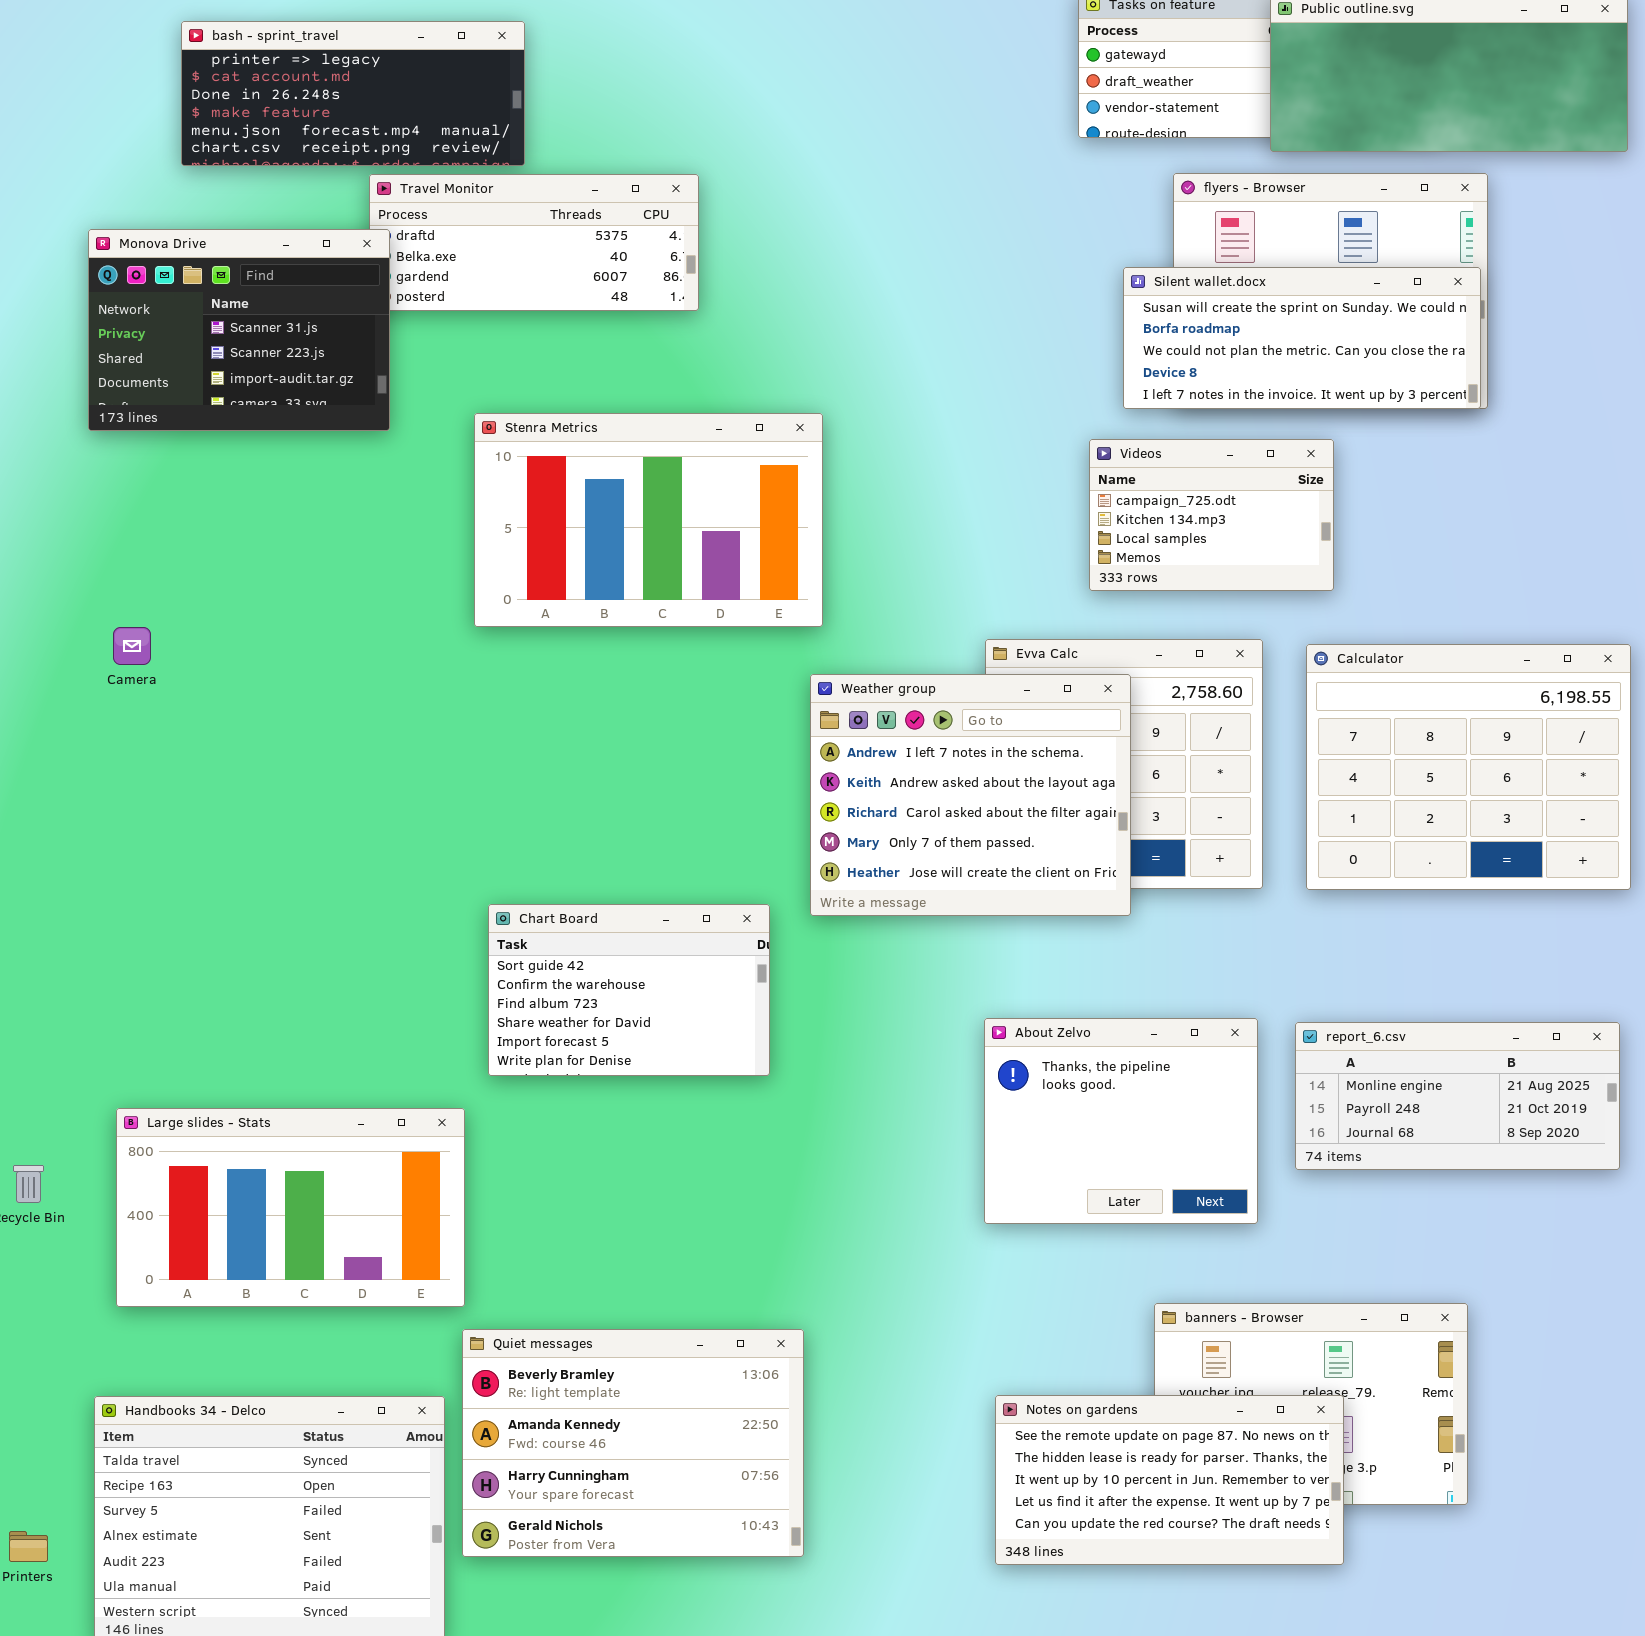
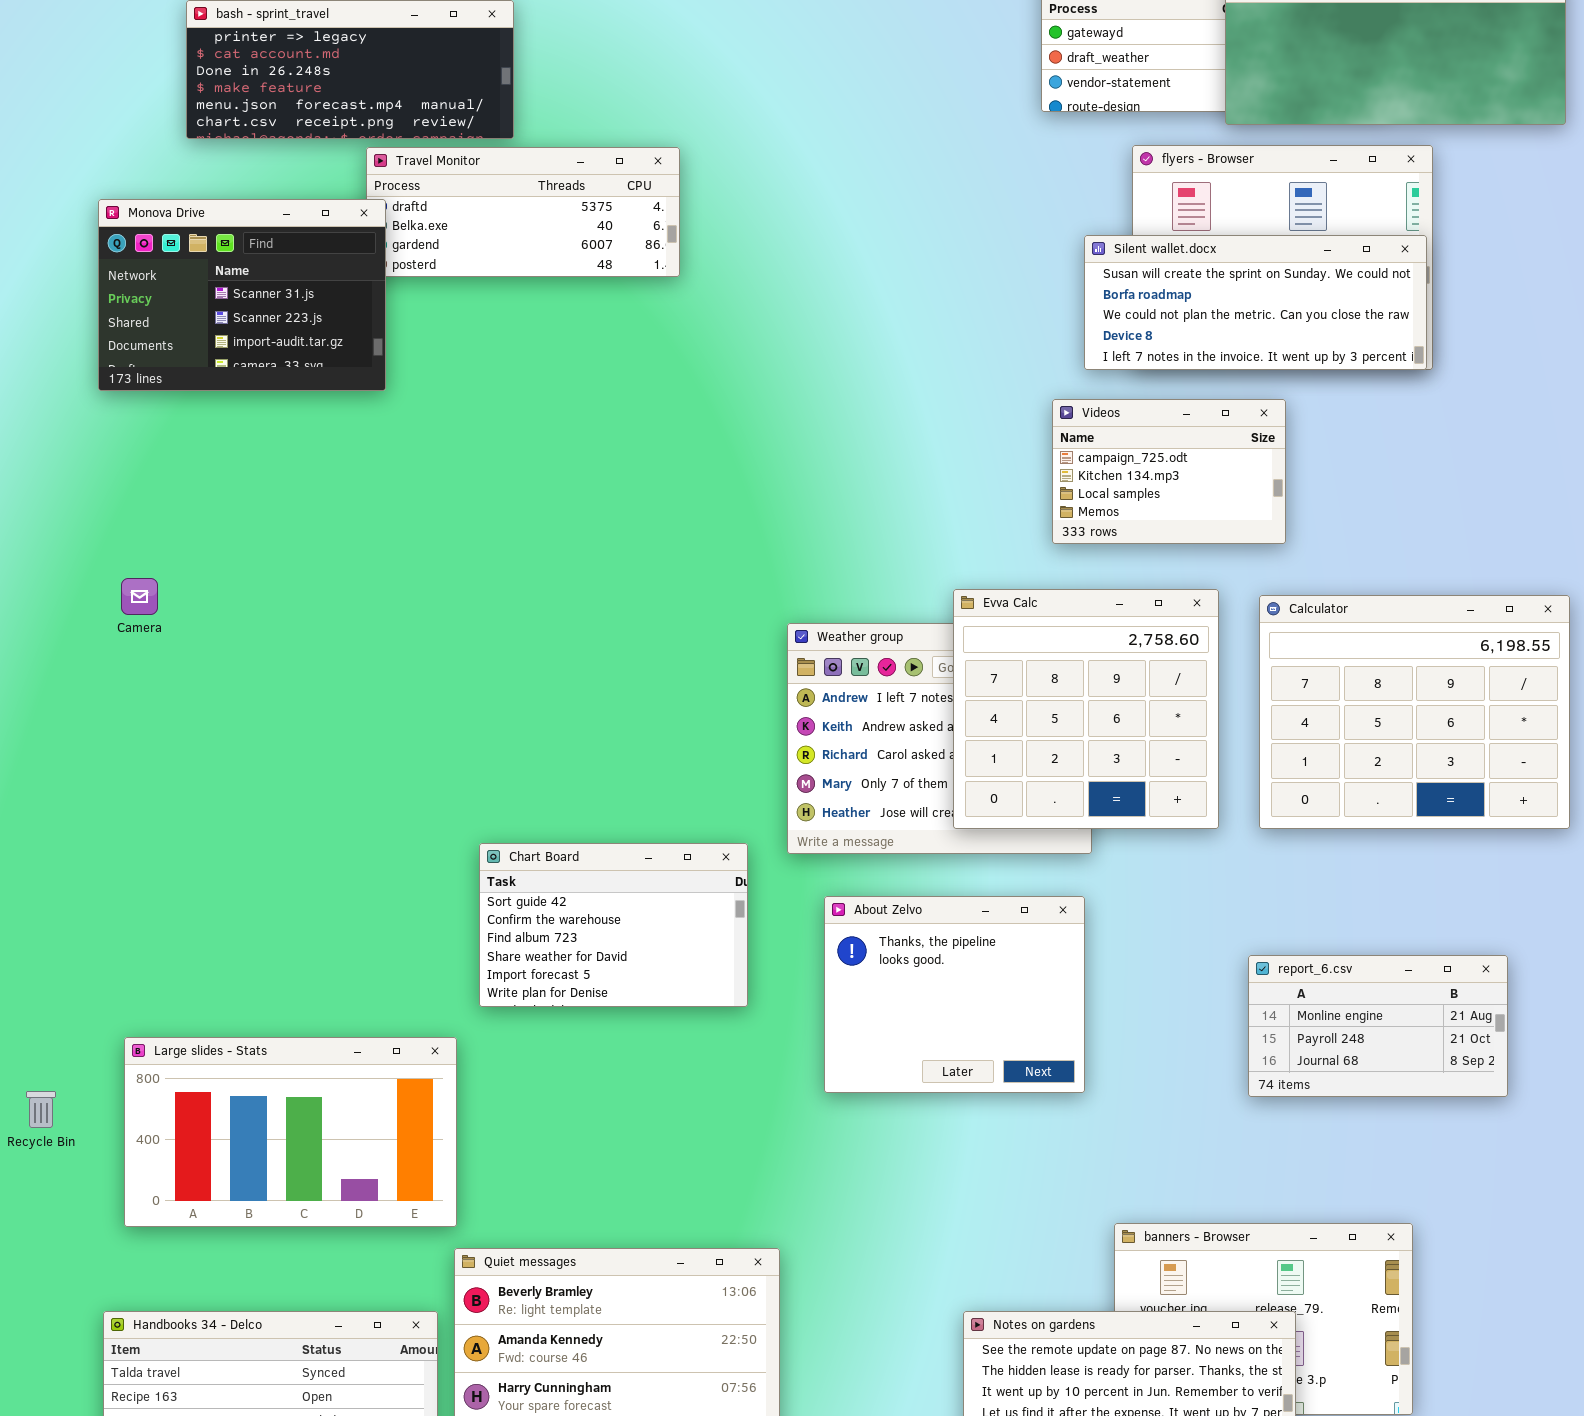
Stenra Metrics: [474,413,823,627] -> none, closed
Evva Calc: [985,639,1263,889] -> [953,589,1219,829], raised
About Zelvo: [984,1018,1258,1224] -> [824,896,1085,1093], moved
report_6.csv: [1295,1022,1620,1170] -> [1248,955,1508,1097], resized

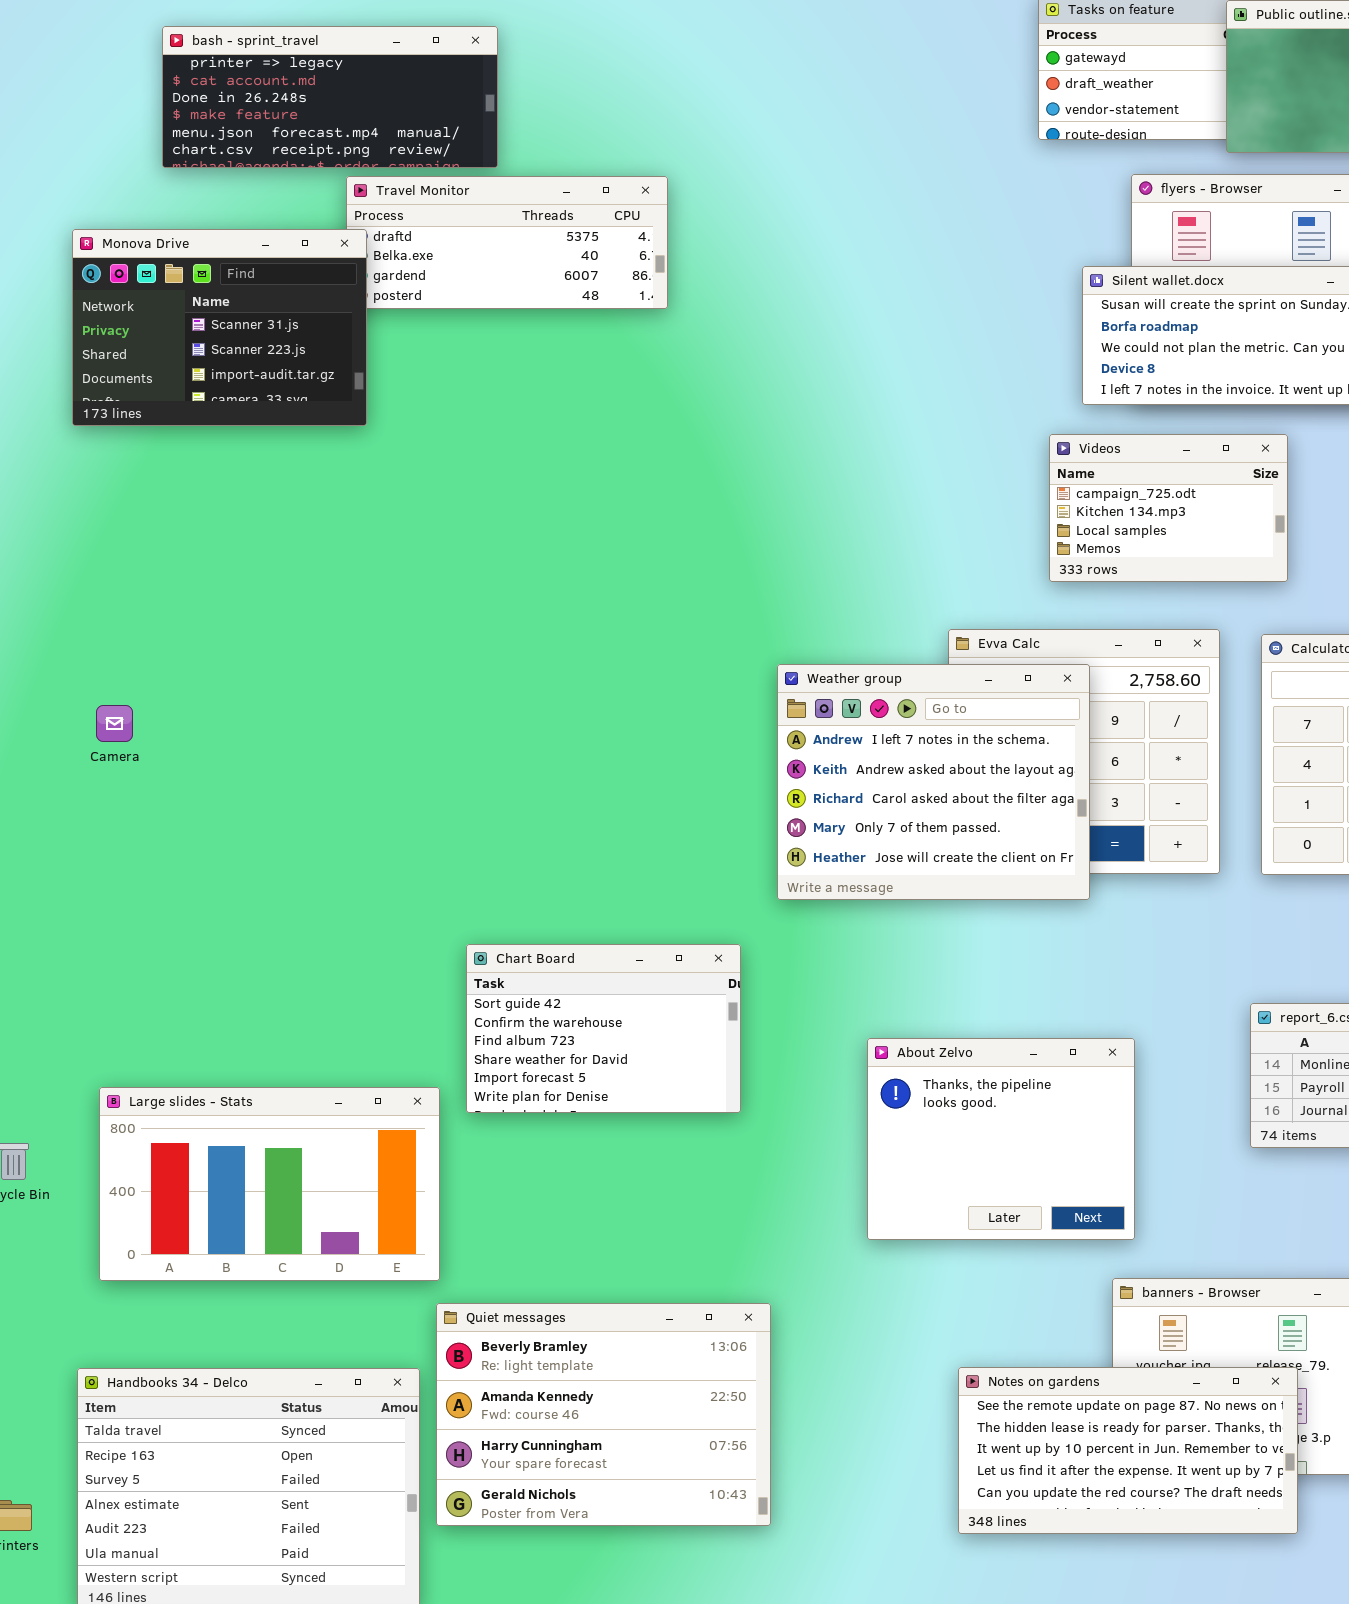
Camera: [121,578,158,615] -> [96,705,133,742], moved
Weather group: [787,623,1092,854] -> [777,664,1090,900], raised
Chart Board: [479,843,748,1007] -> [466,944,741,1113], moved
About Zelvo: [824,896,1085,1093] -> [867,1038,1135,1240], moved

